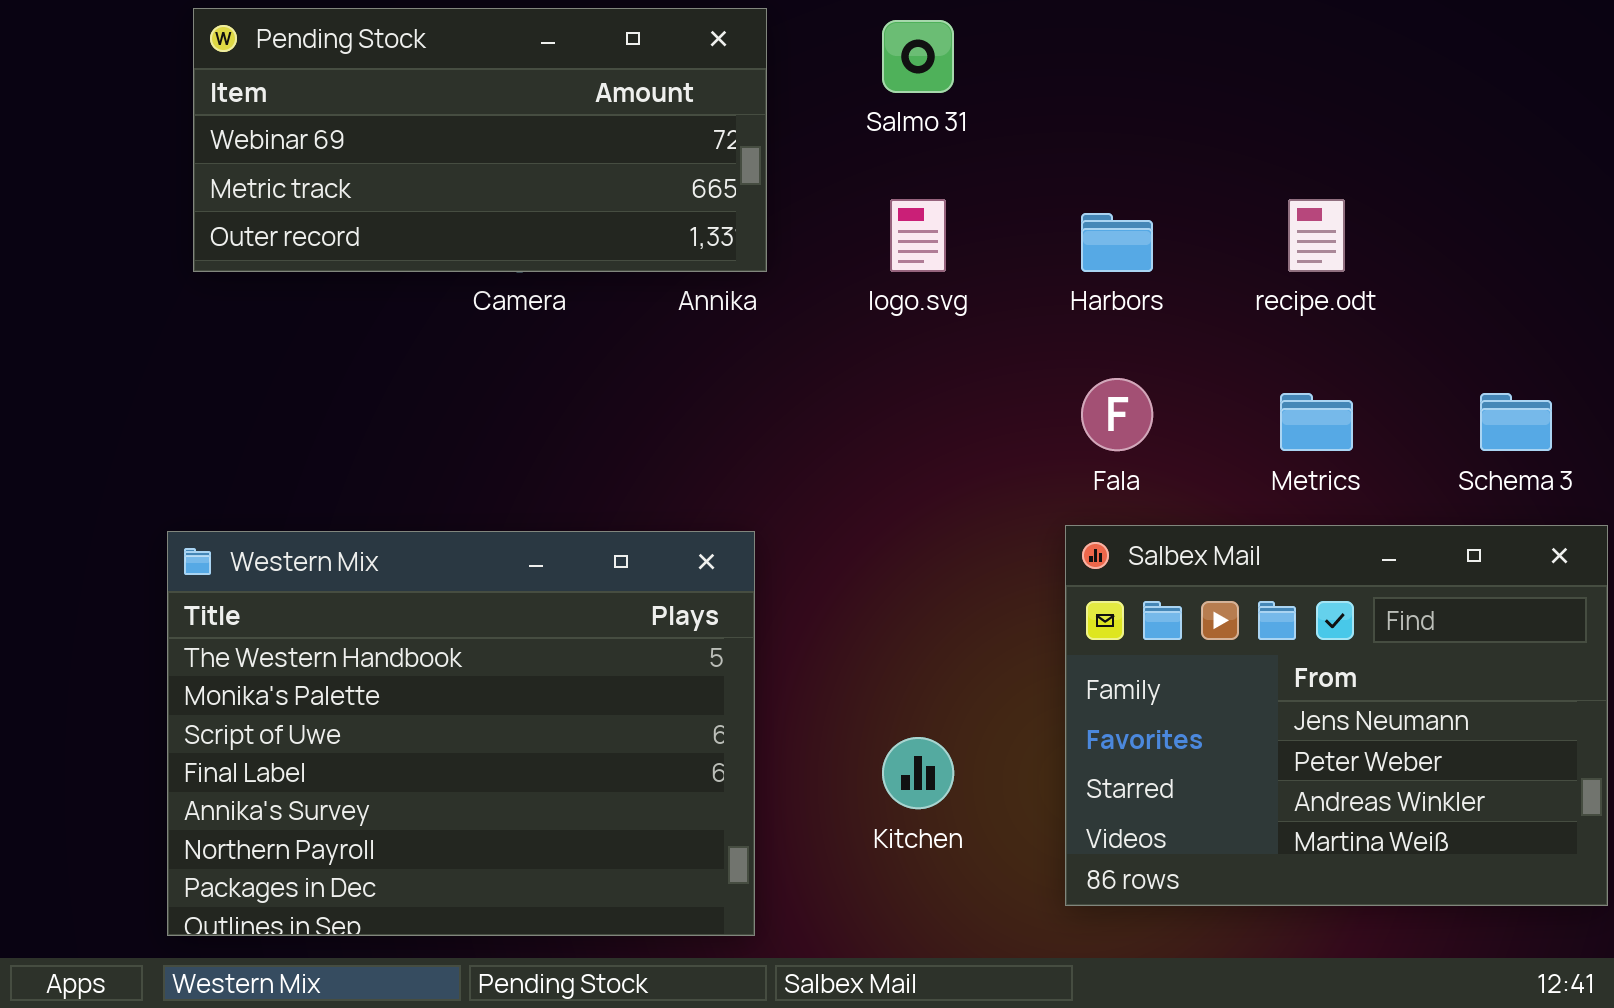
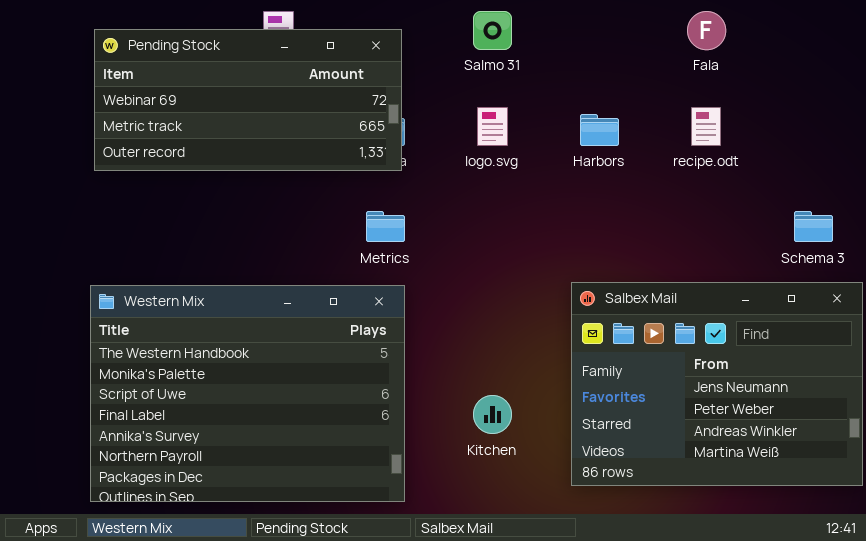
Pending Stock: [193,8,767,272] -> [94,29,402,171], moved
Fala: [1081,378,1153,451] -> [687,11,726,50], moved
Metrics: [1280,393,1353,451] -> [366,211,405,242], moved

